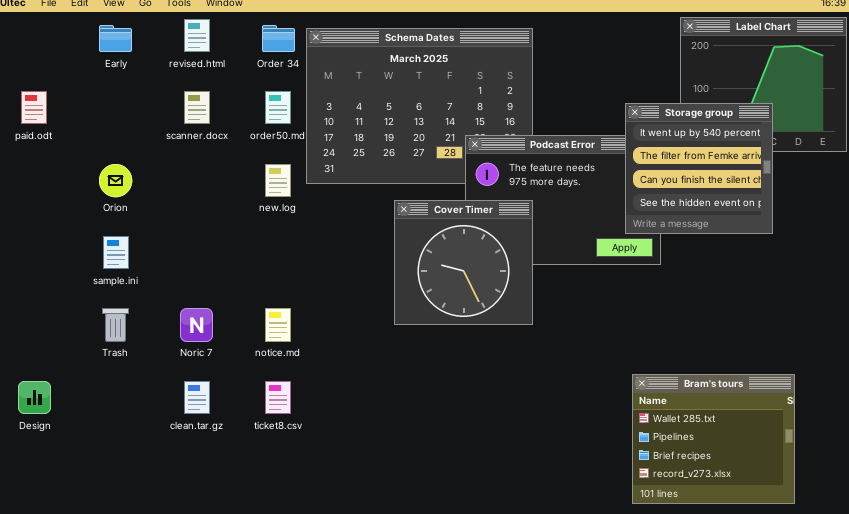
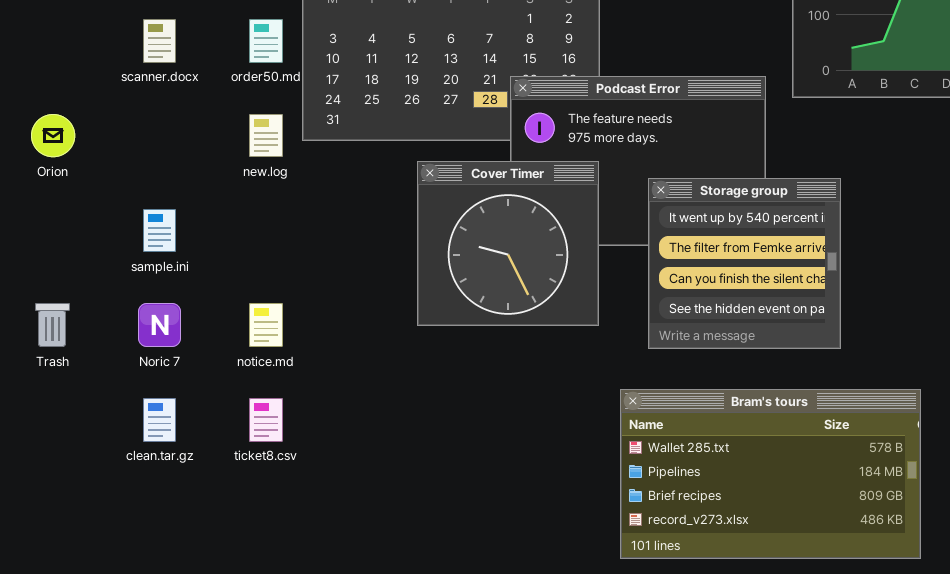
Storage group: [625,103,773,234] -> [648,178,841,349], moved
sample.ini: [103,236,129,269] -> [143,209,176,252], moved
Bram's tours: [632,374,795,504] -> [620,389,921,559], moved, resized

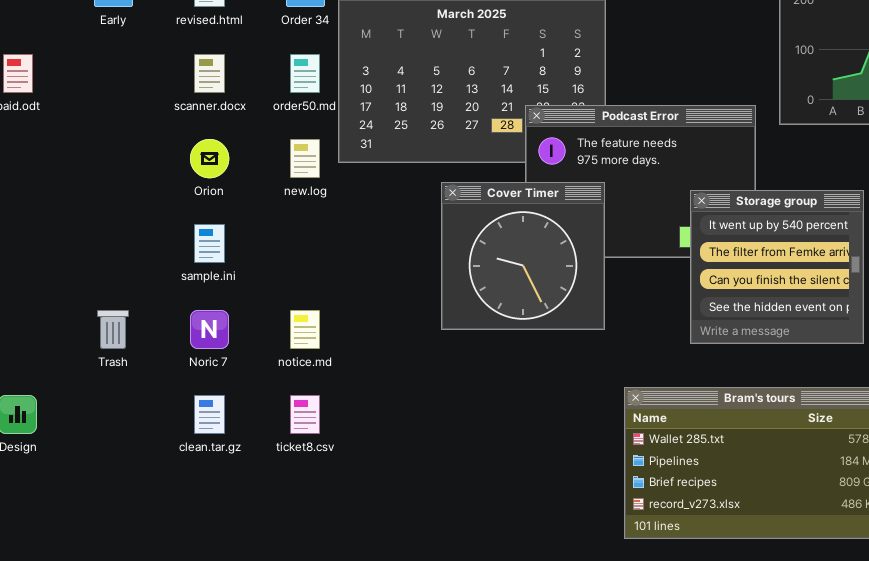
Orion: [31,114,75,157] -> [190,139,229,178], moved
Storage group: [648,178,841,349] -> [690,190,864,344], moved

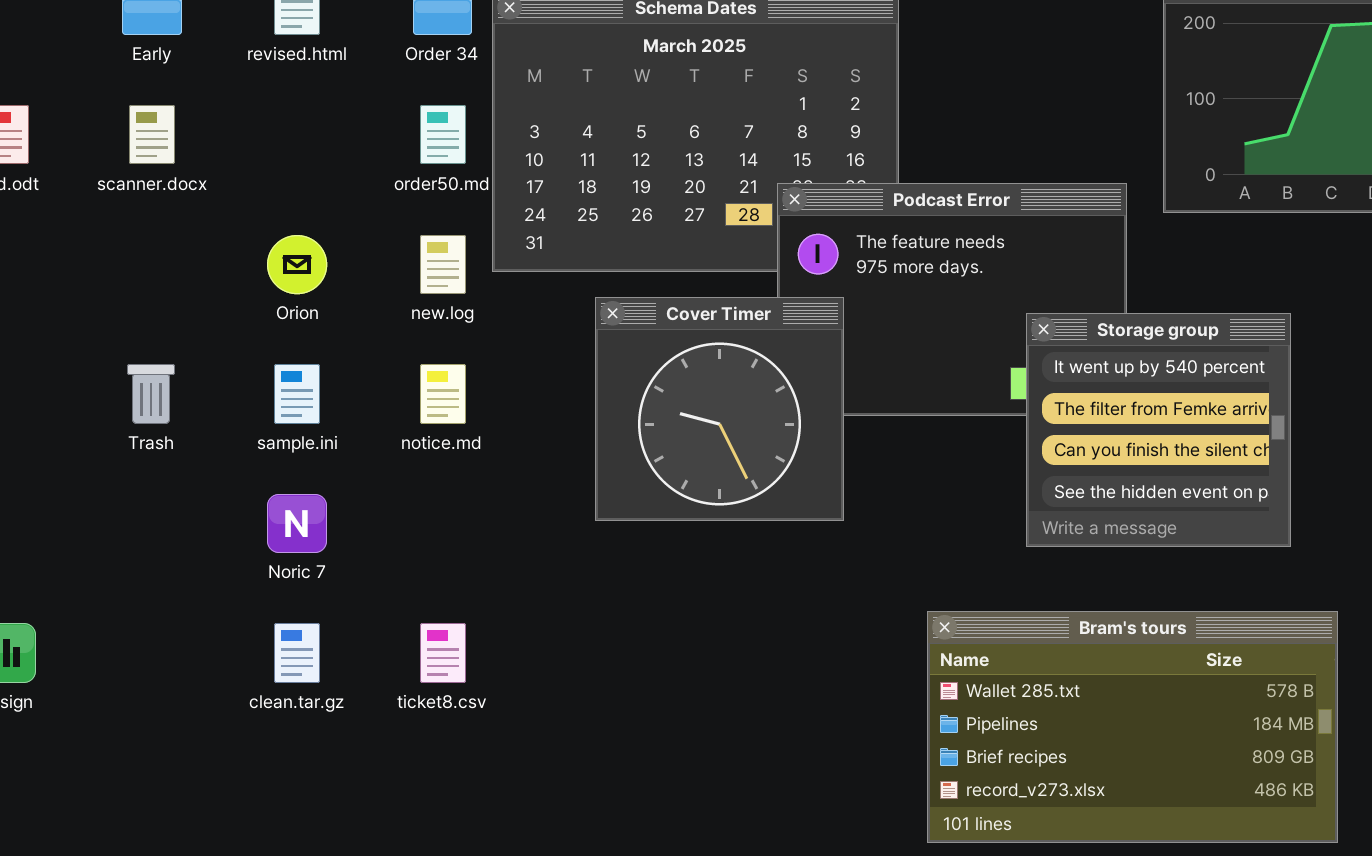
scanner.docx: [194,54,225,93] -> [129,105,175,164], moved
Cover Timer: [441,182,605,330] -> [595,297,844,521], moved
Trash: [97,310,129,349] -> [127,364,175,424], moved
notice.md: [290,310,320,349] -> [420,364,466,424], moved

